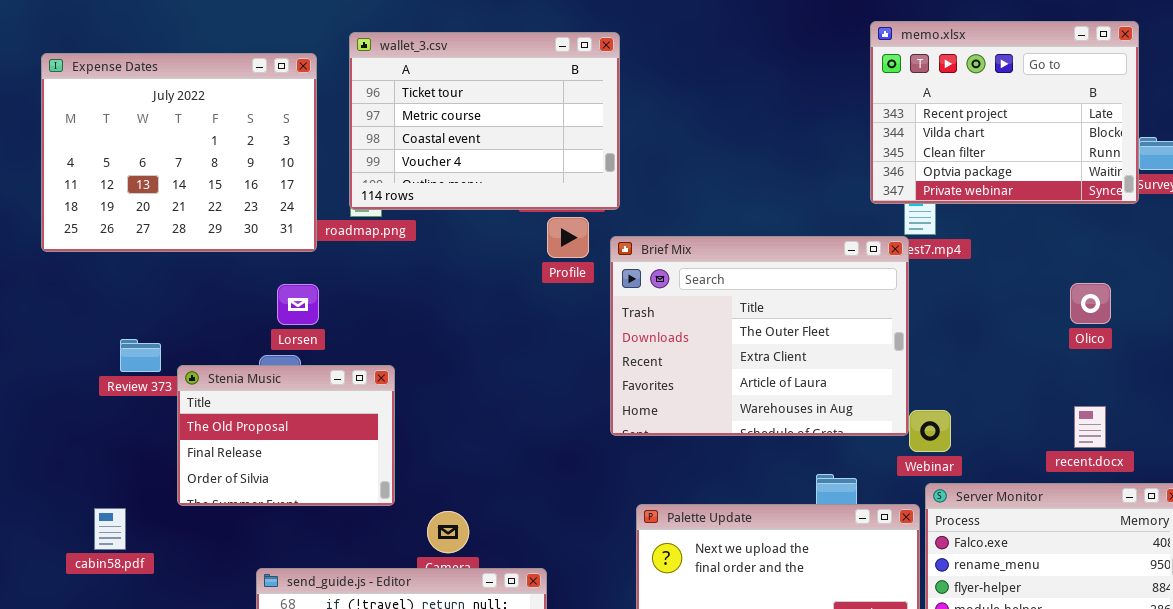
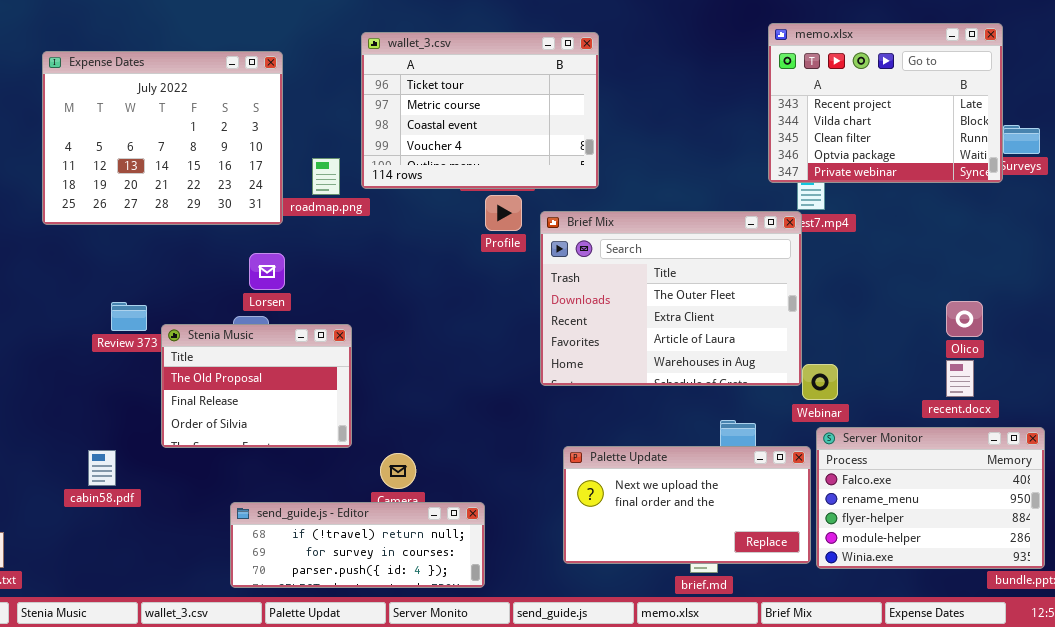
wallet_3.csv: [349,32,620,210] -> [361,32,599,189], moved
Olico: [1070,283,1111,324] -> [946,301,983,337], moved

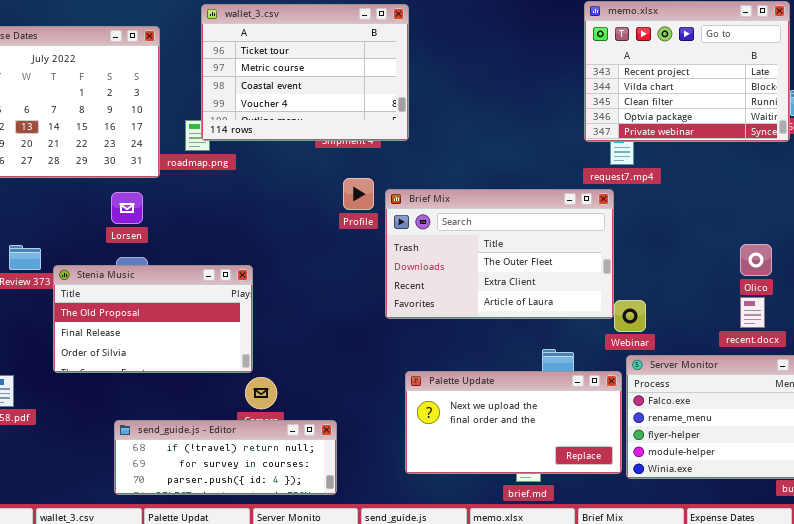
wallet_3.csv: [361,32,599,189] -> [201,4,409,141], moved
Profile: [485,195,522,231] -> [343,178,374,210], moved
Brief Mix: [540,211,802,386] -> [385,189,614,319], resized
Lorsen: [249,253,285,290] -> [111,192,143,224], moved
Stenia Music: [161,324,352,448] -> [53,265,253,373], resized

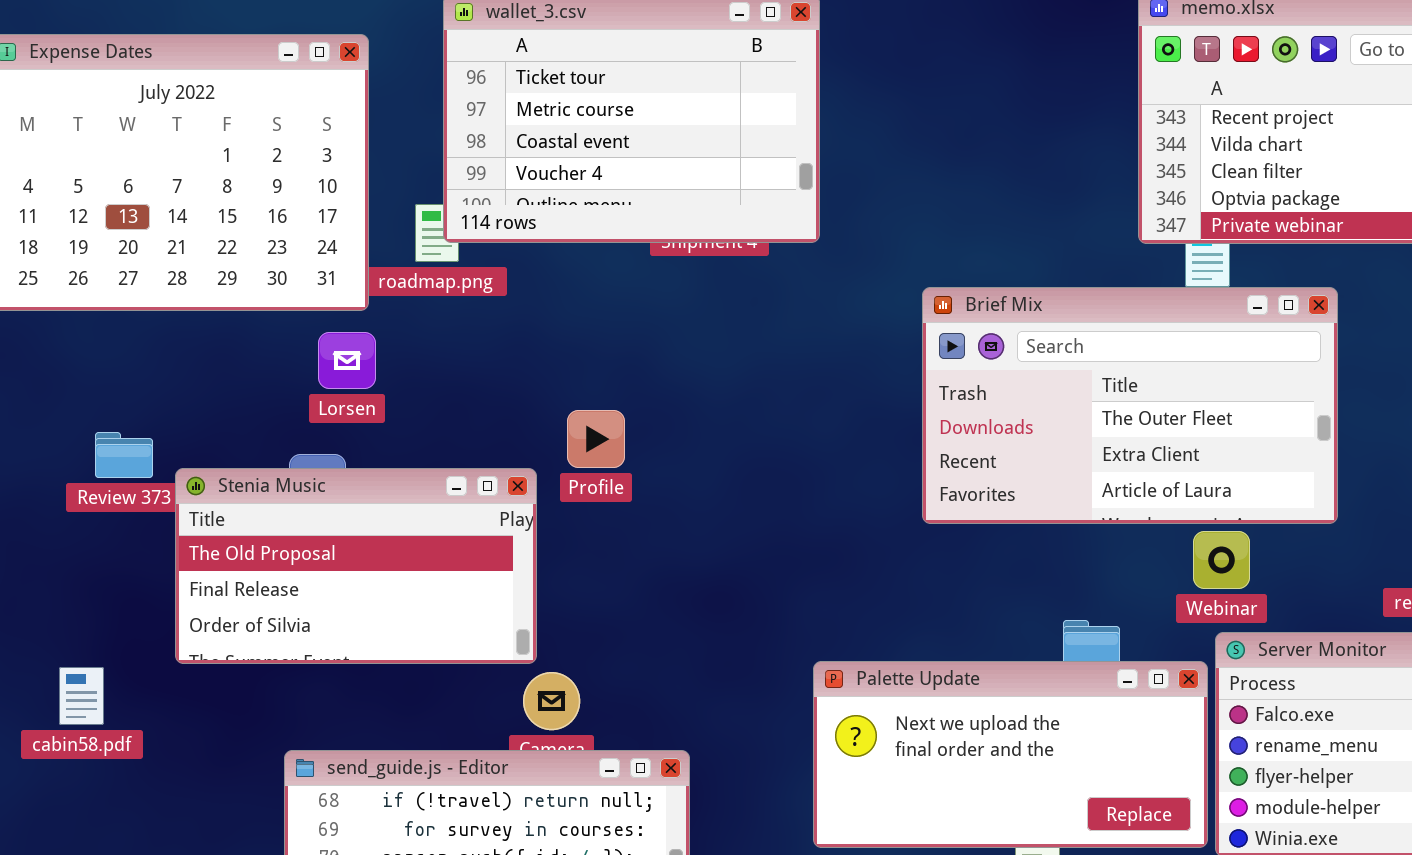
Profile: [343,178,374,210] -> [567,410,625,468], moved
Brief Mix: [385,189,614,319] -> [922,287,1338,524], moved
Lorsen: [111,192,143,224] -> [318,332,376,389], moved

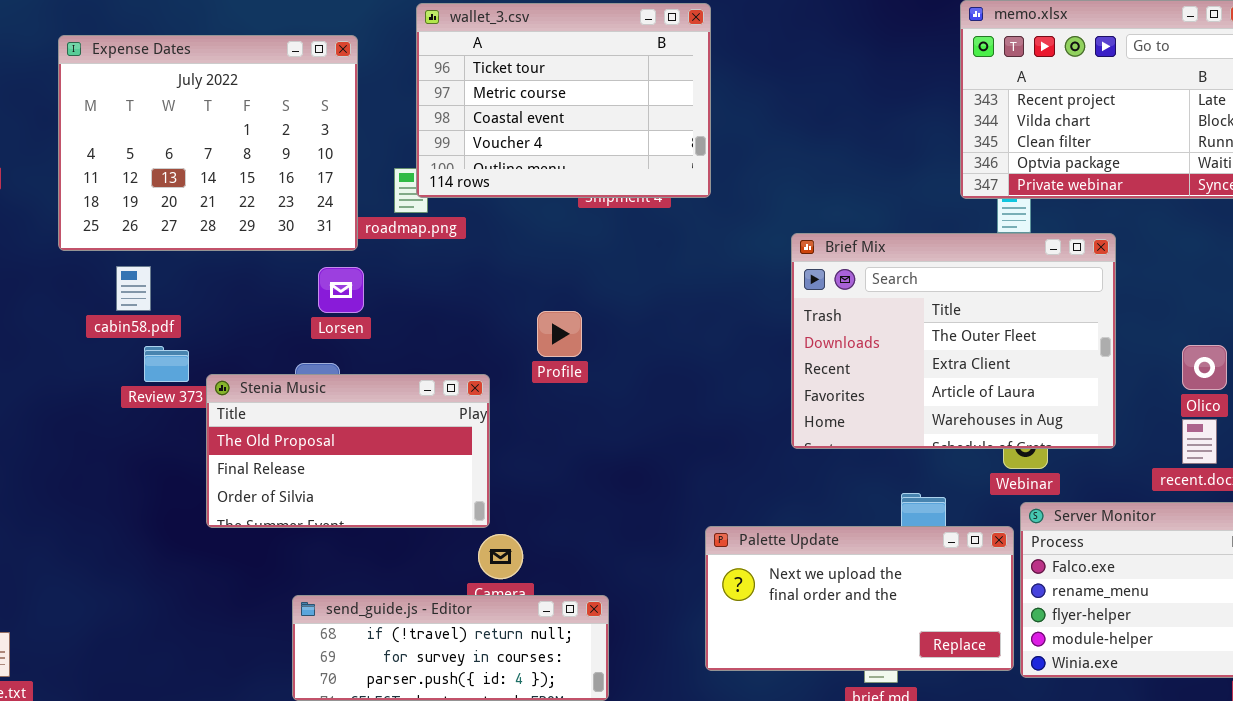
Brief Mix: [922,287,1338,524] -> [791,233,1116,449], resized
Profile: [567,410,625,468] -> [537,311,582,357], moved
cabin58.pdf: [59,667,104,725] -> [116,266,151,311], moved

